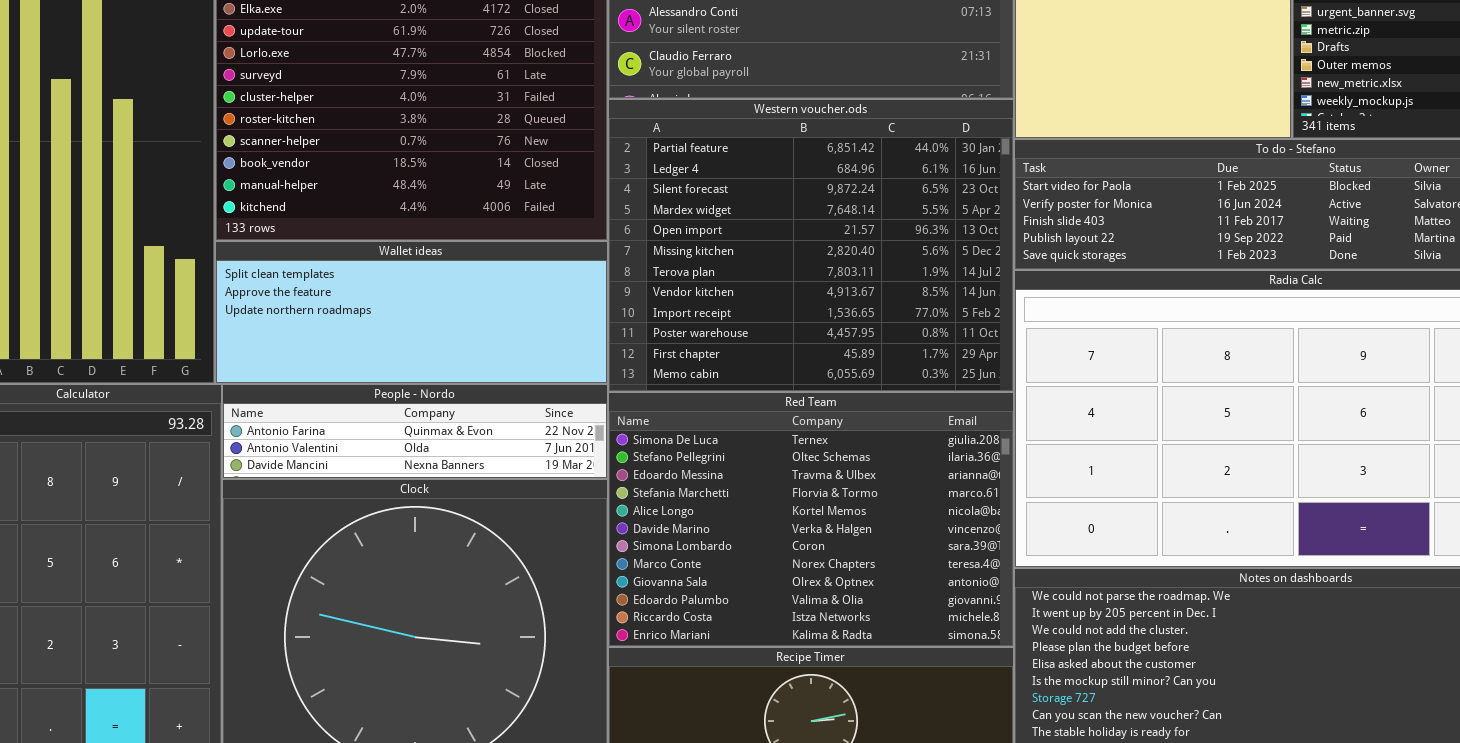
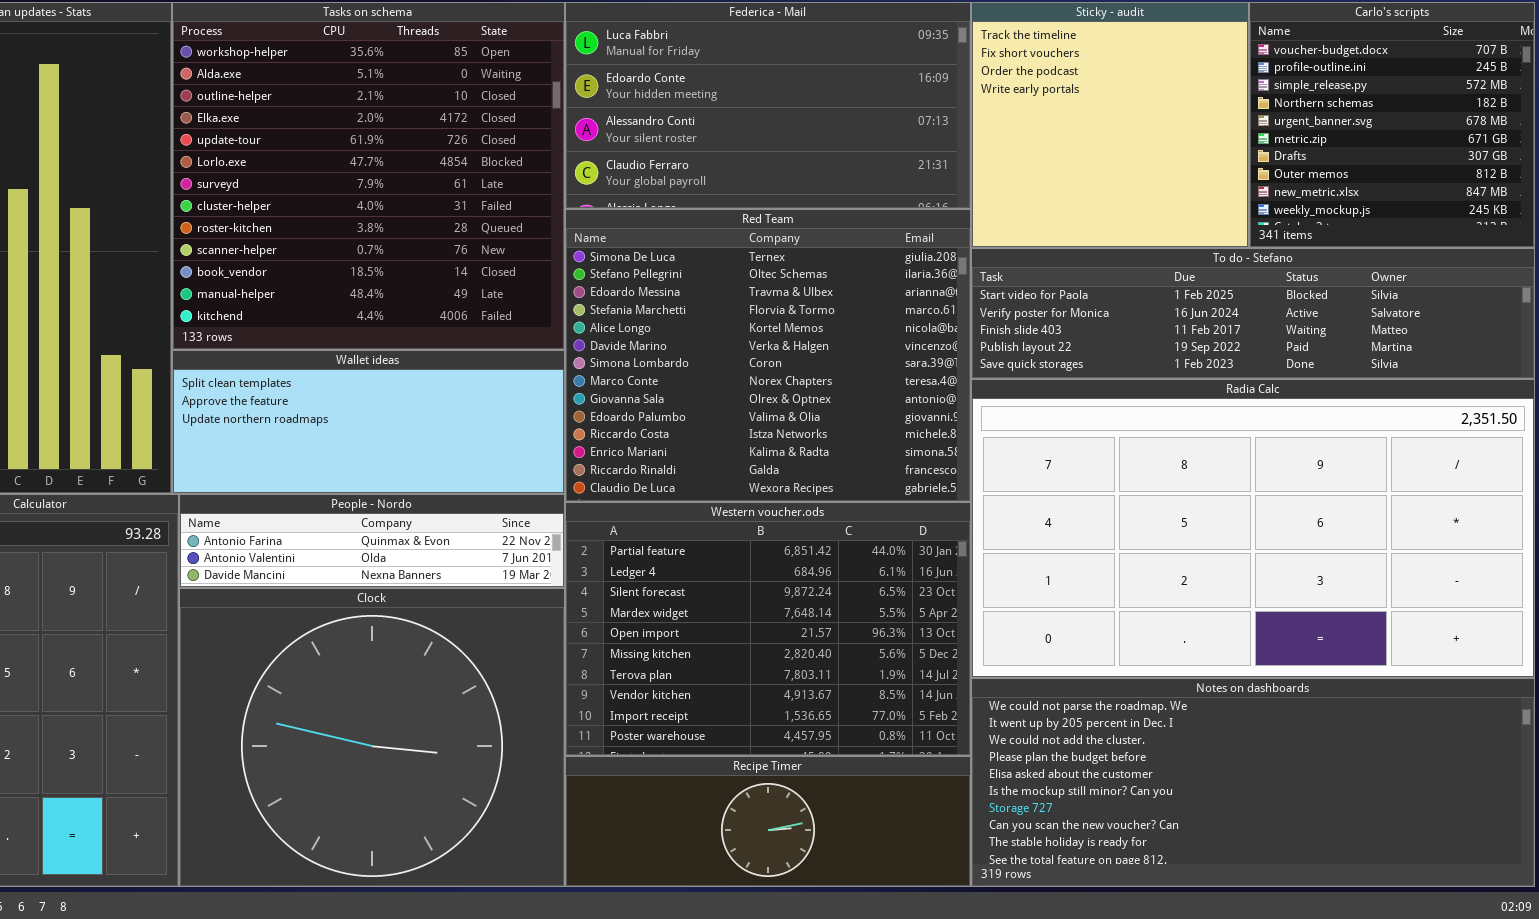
Western voucher.ods: [608,99,1014,392] -> [565,502,971,756], moved, resized
Red Team: [608,392,1014,647] -> [565,209,971,502], moved, resized

